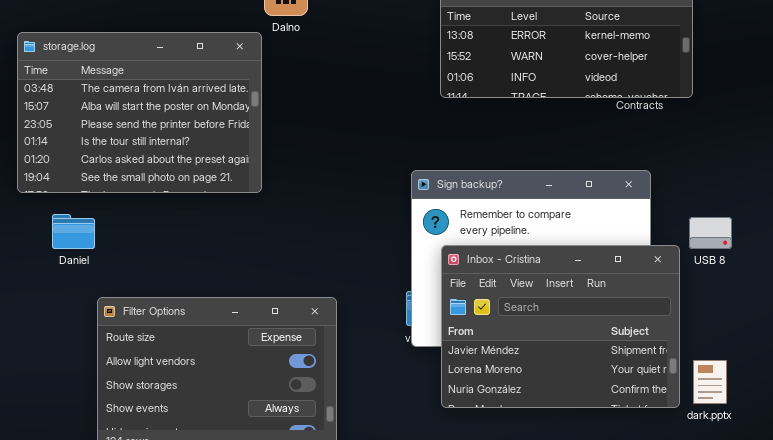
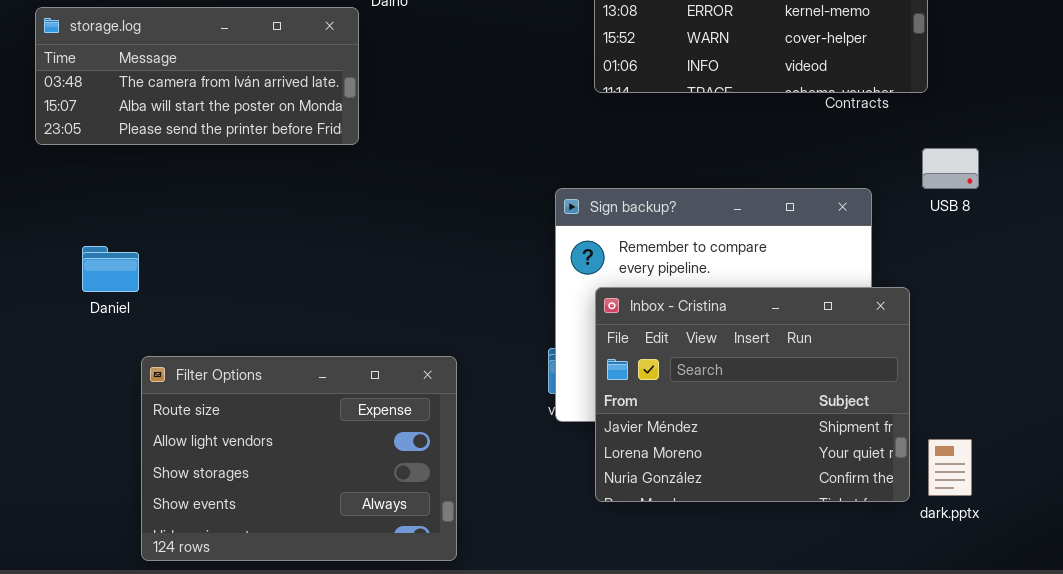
storage.log: [17,32,262,193] -> [35,7,359,145], resized
USB 8: [689,217,732,249] -> [922,148,979,189], moved

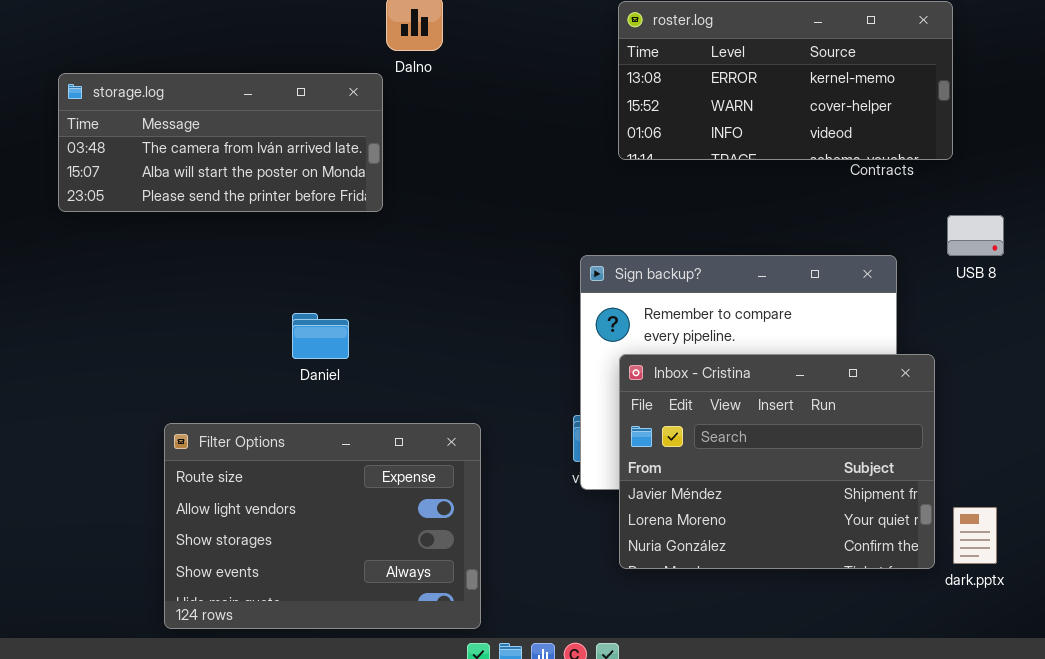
Daniel: [82,246,139,292] -> [292,313,349,359], moved

